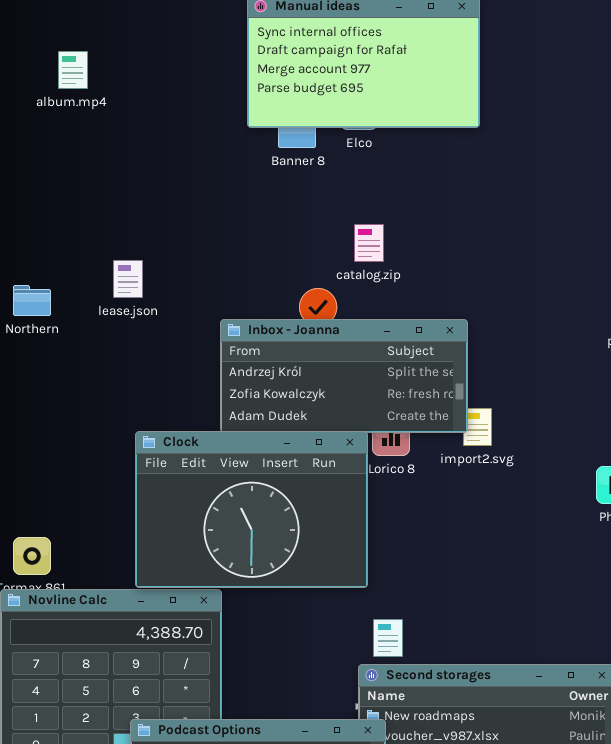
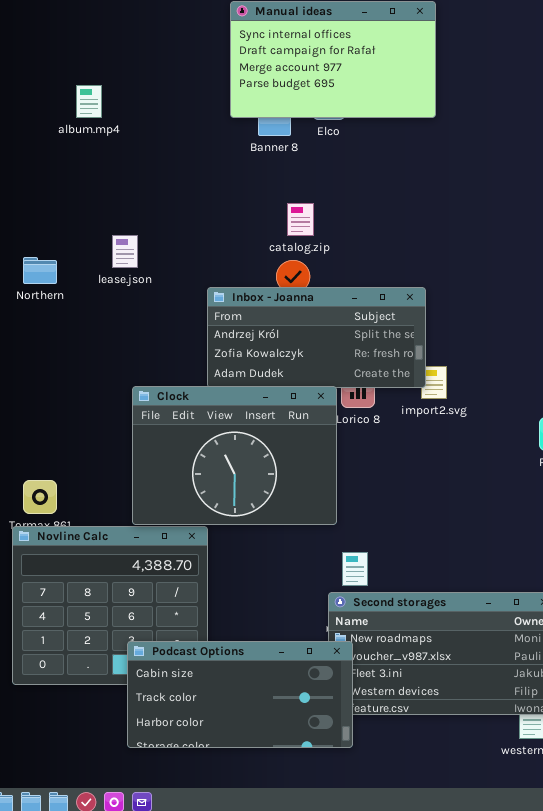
album.mp4: [58,51,88,89] -> [76,85,102,118], moved
catalog.zip: [354,224,384,262] -> [287,203,314,236], moved

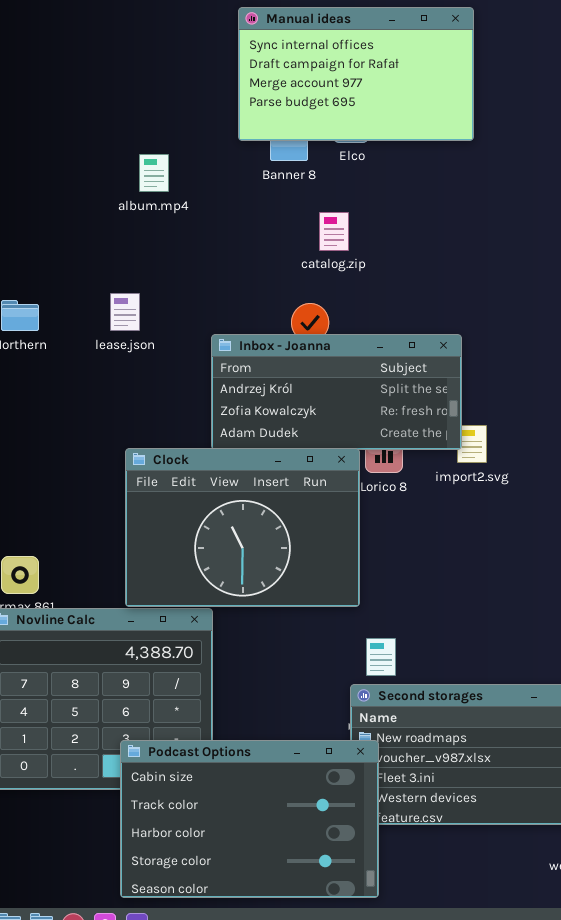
album.mp4: [76,85,102,118] -> [139,154,169,192], moved
catalog.zip: [287,203,314,236] -> [319,212,349,251], moved
lease.json: [112,235,138,268] -> [110,293,140,331], moved
Podcast Options: [127,641,353,748] -> [120,740,379,898], resized

